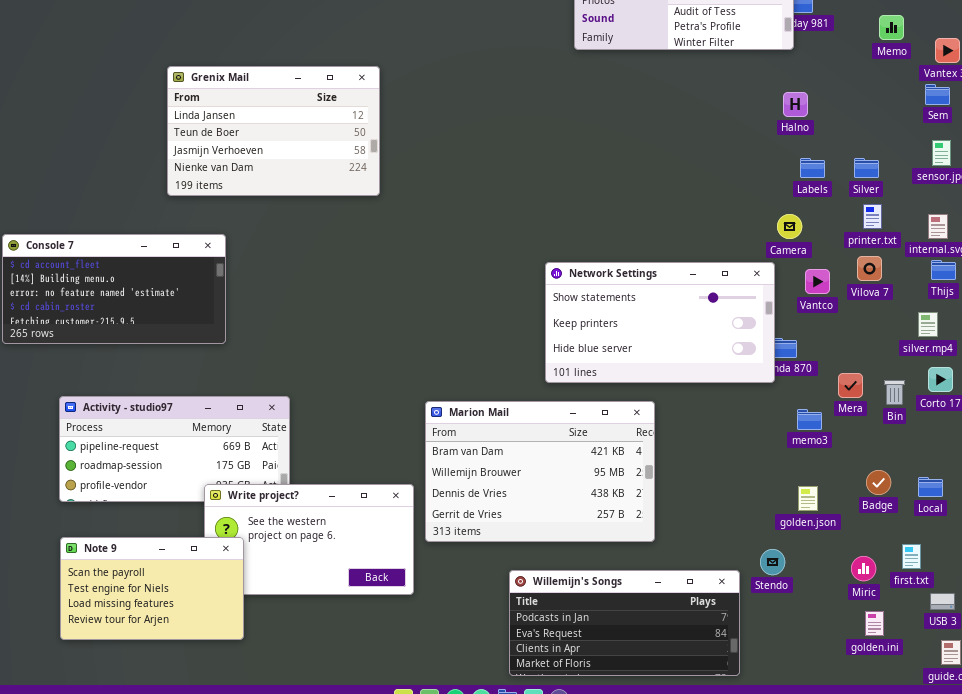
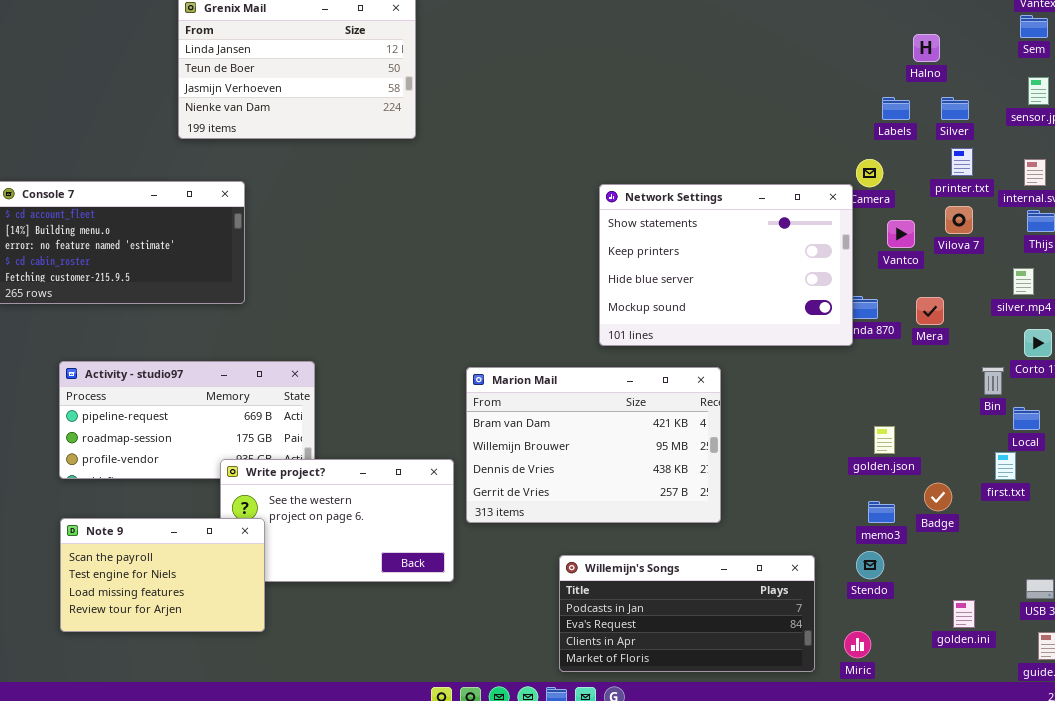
Halno: [783,92,808,117] -> [913,34,940,62], moved
Network Settings: [545,262,775,383] -> [599,184,853,346], resized
Mera: [838,373,863,398] -> [916,297,944,325], moved
Bin: [884,380,905,405] -> [982,367,1004,395], moved
memo3: [797,409,822,430] -> [868,501,895,523], moved
Badge: [866,470,891,495] -> [924,483,952,511], moved
Local: [918,477,943,497] -> [1013,407,1040,430], moved
golden.json: [798,486,818,511] -> [874,426,895,454], moved
first.txt: [902,544,921,569] -> [995,452,1016,480], moved
Stendo: [760,549,785,575] -> [856,551,884,579], moved
Miric: [851,556,876,581] -> [844,631,871,658], moved

